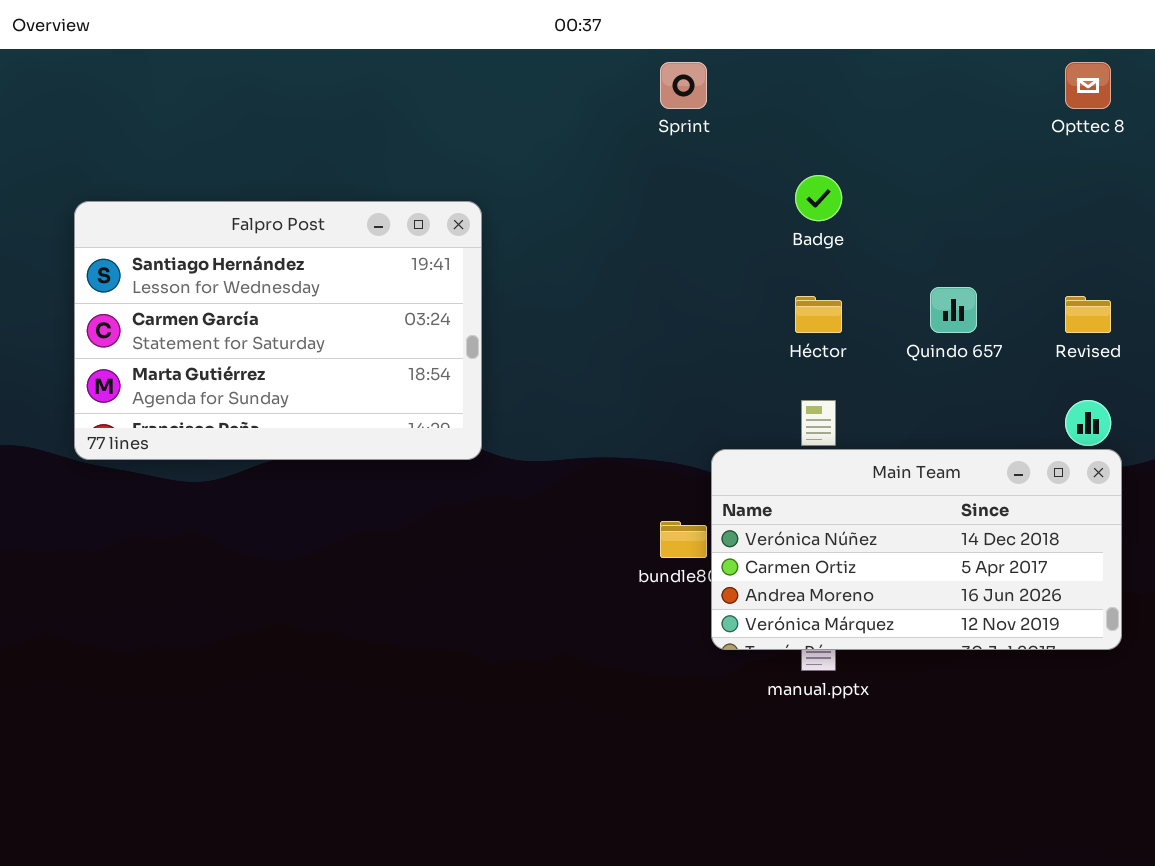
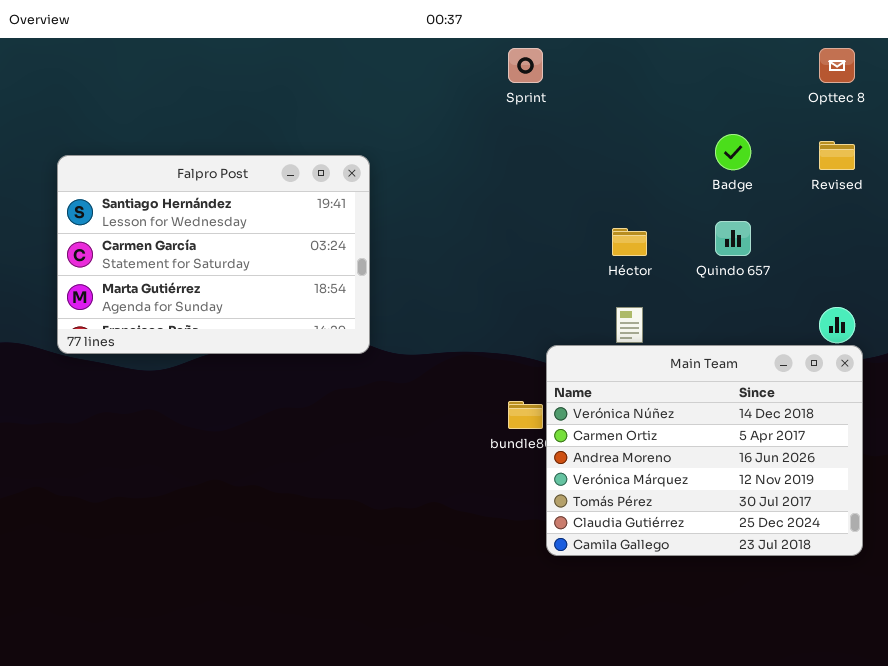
Badge: [795,175,842,221] -> [715,134,751,170], moved
Revised: [1065,296,1111,333] -> [819,141,855,170], moved
Main Team: [711,449,1122,650] -> [546,345,863,556], resized

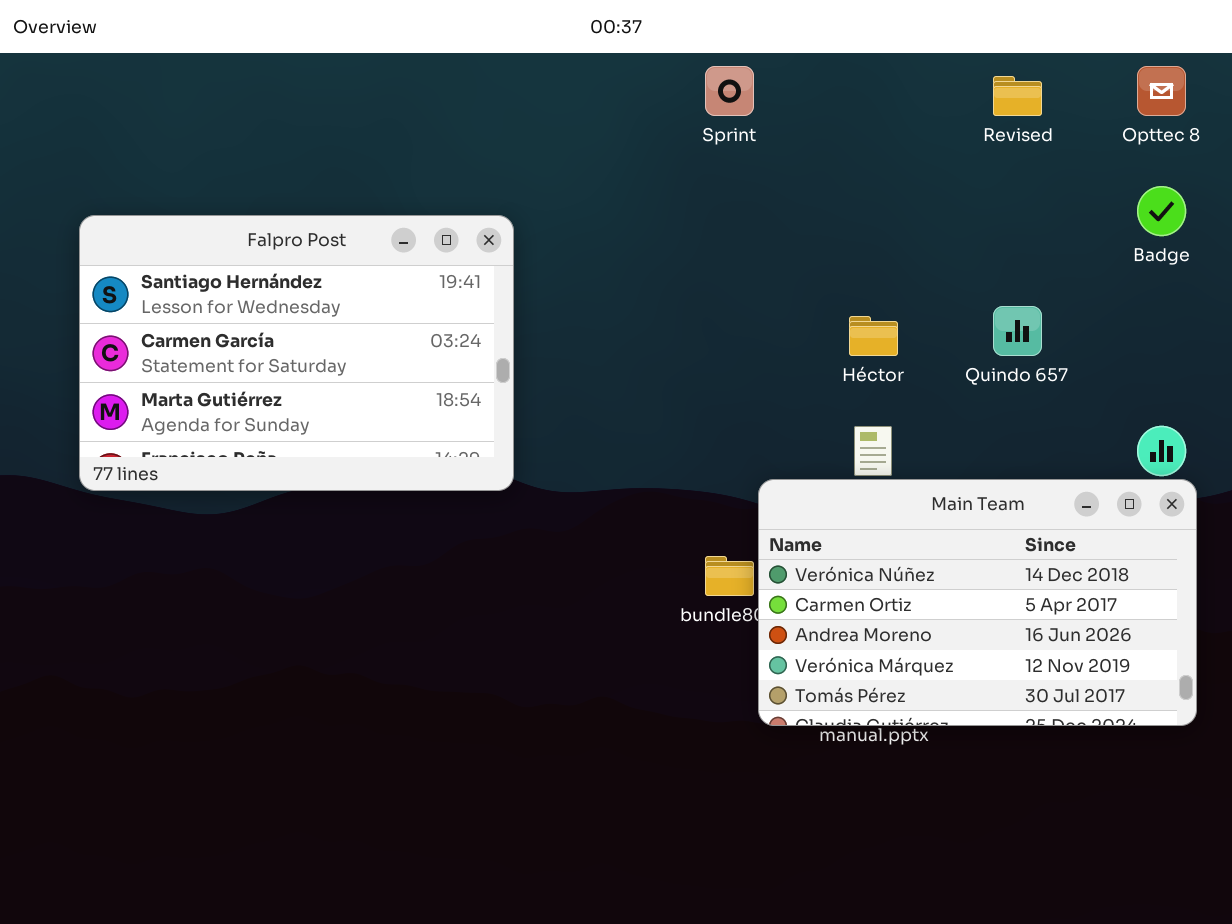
Badge: [715,134,751,170] -> [1137,186,1186,236], moved
Revised: [819,141,855,170] -> [993,76,1042,116], moved
Main Team: [546,345,863,556] -> [758,479,1197,726], resized

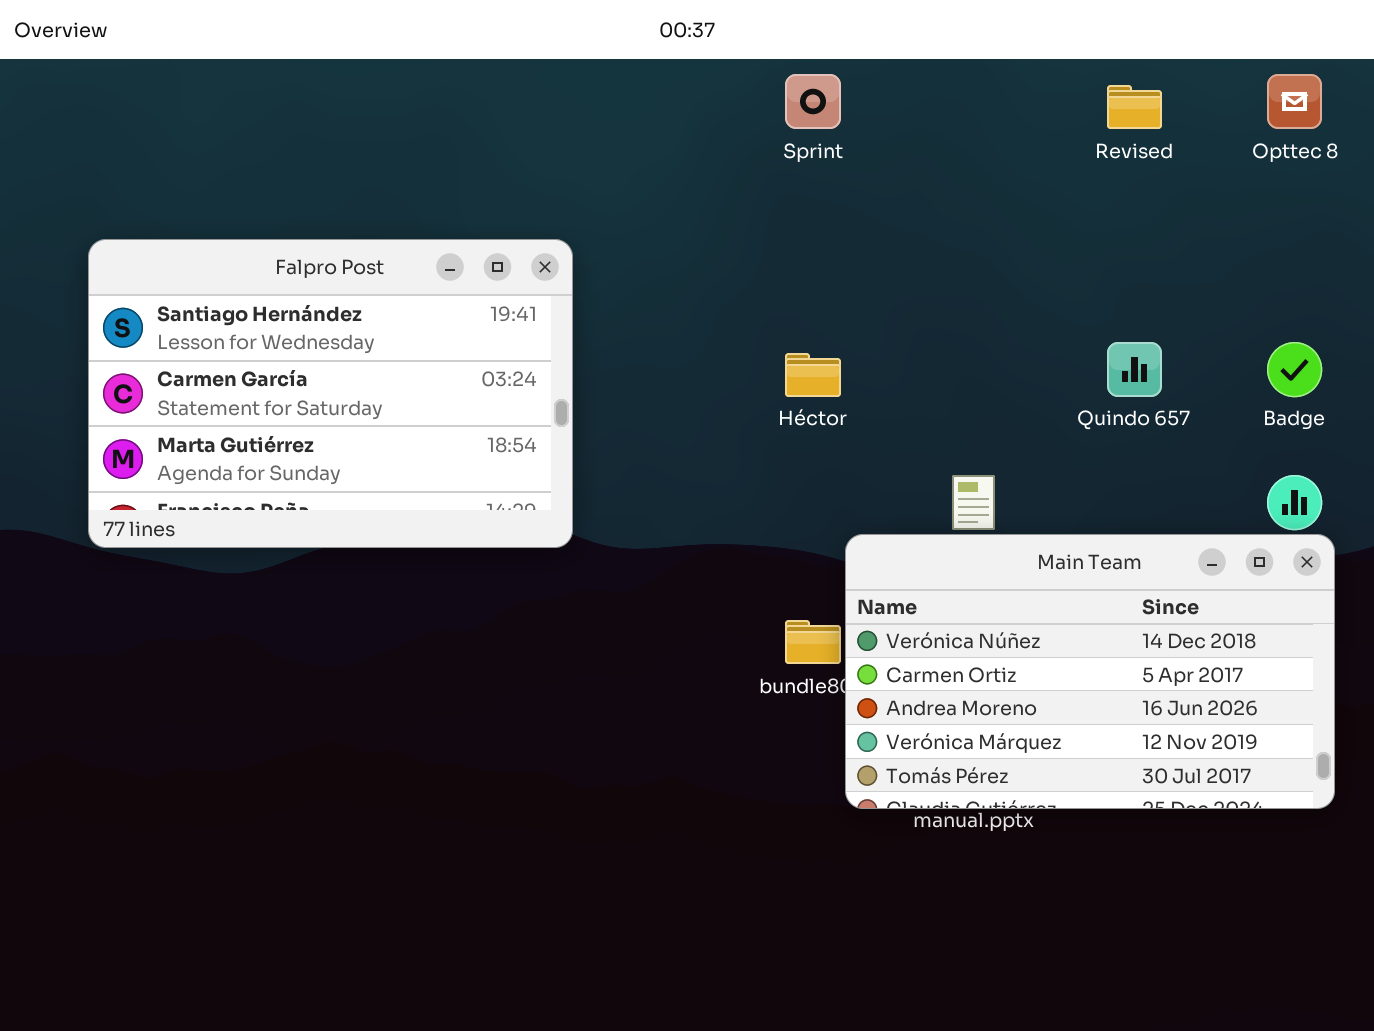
Badge: [1137,186,1186,236] -> [1267,342,1322,397], moved
Héctor: [849,316,898,356] -> [785,353,841,397], moved

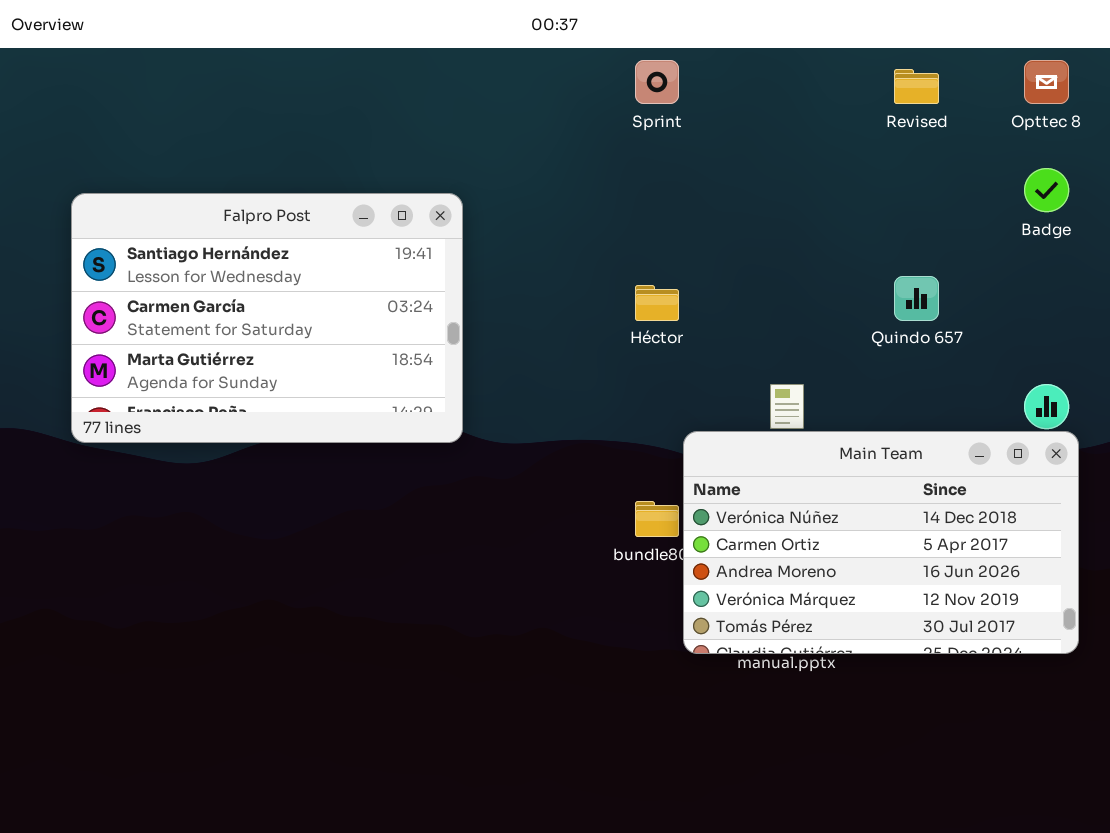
Badge: [1267,342,1322,397] -> [1024,168,1069,212], moved

